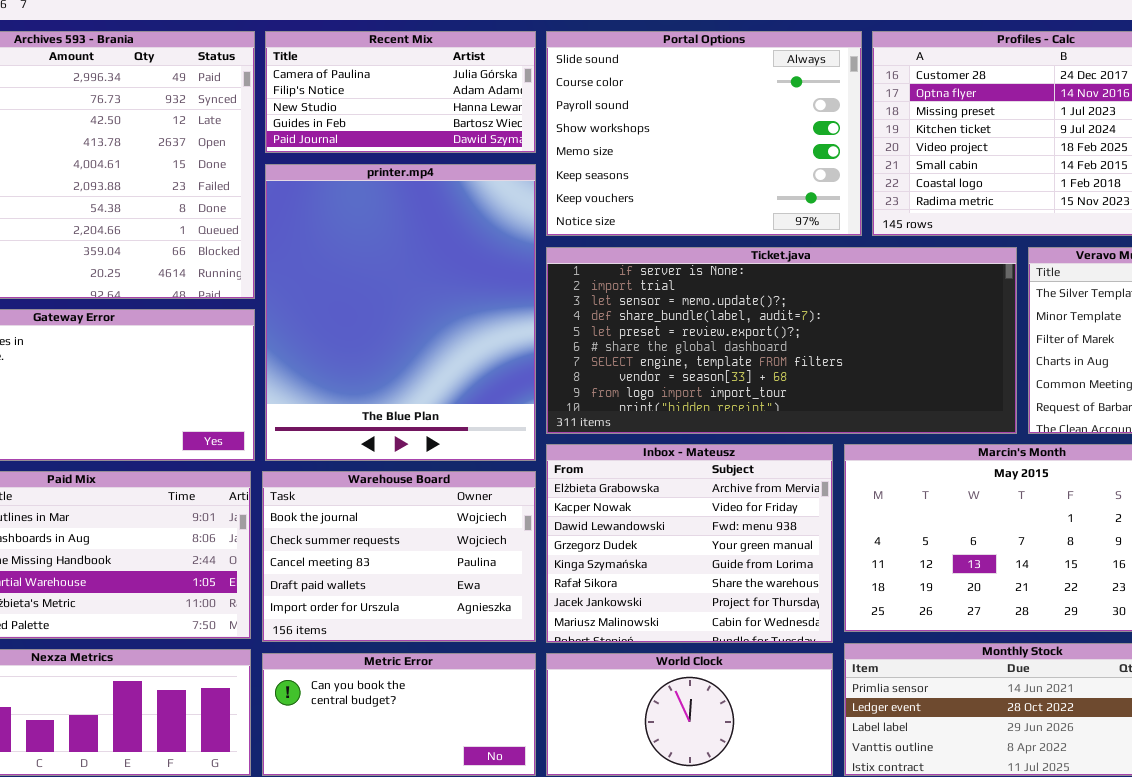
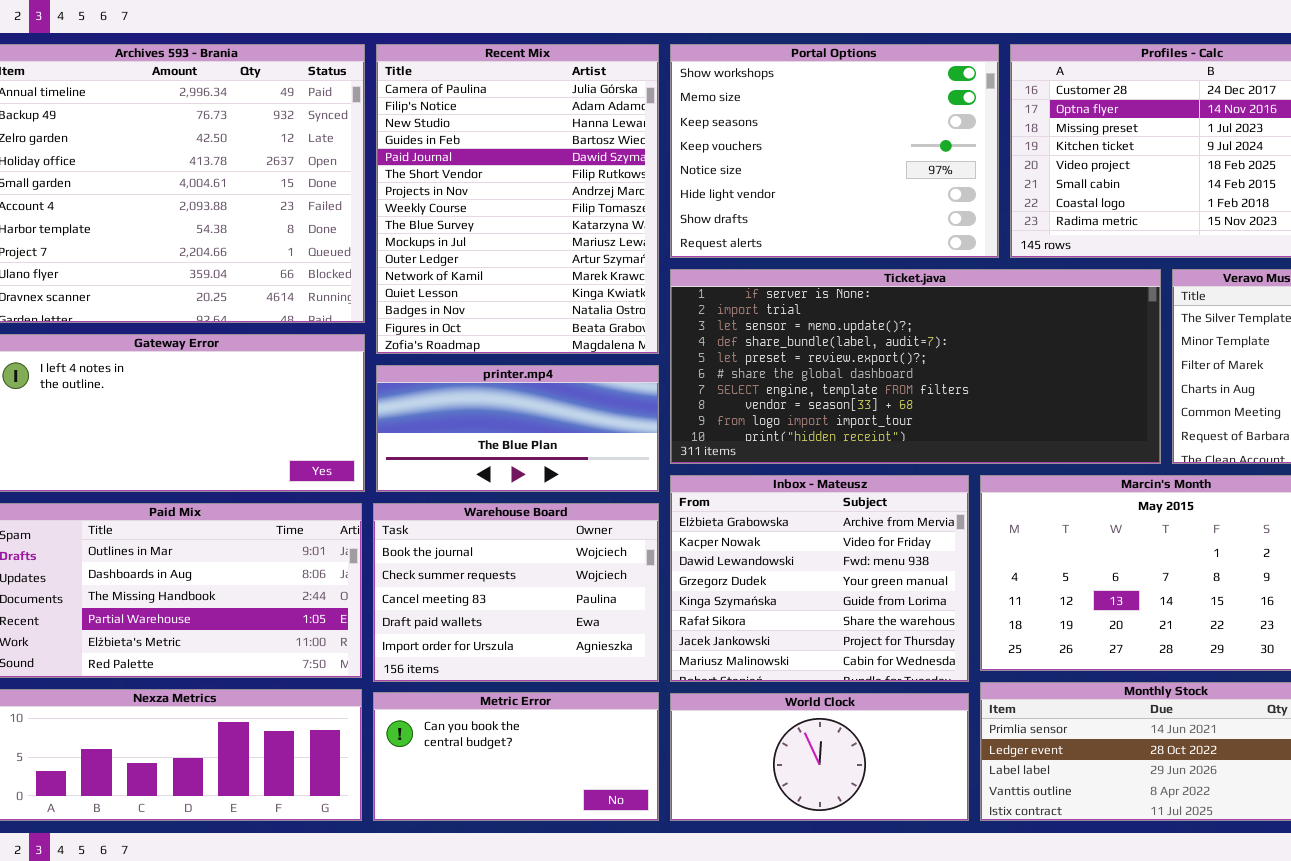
Recent Mix: [265,31,536,153] -> [376,44,659,354], resized
Portal Options: [546,31,862,236] -> [670,44,999,258], scrolled down 3 rows
printer.mp4: [265,164,536,461] -> [376,365,659,492], resized

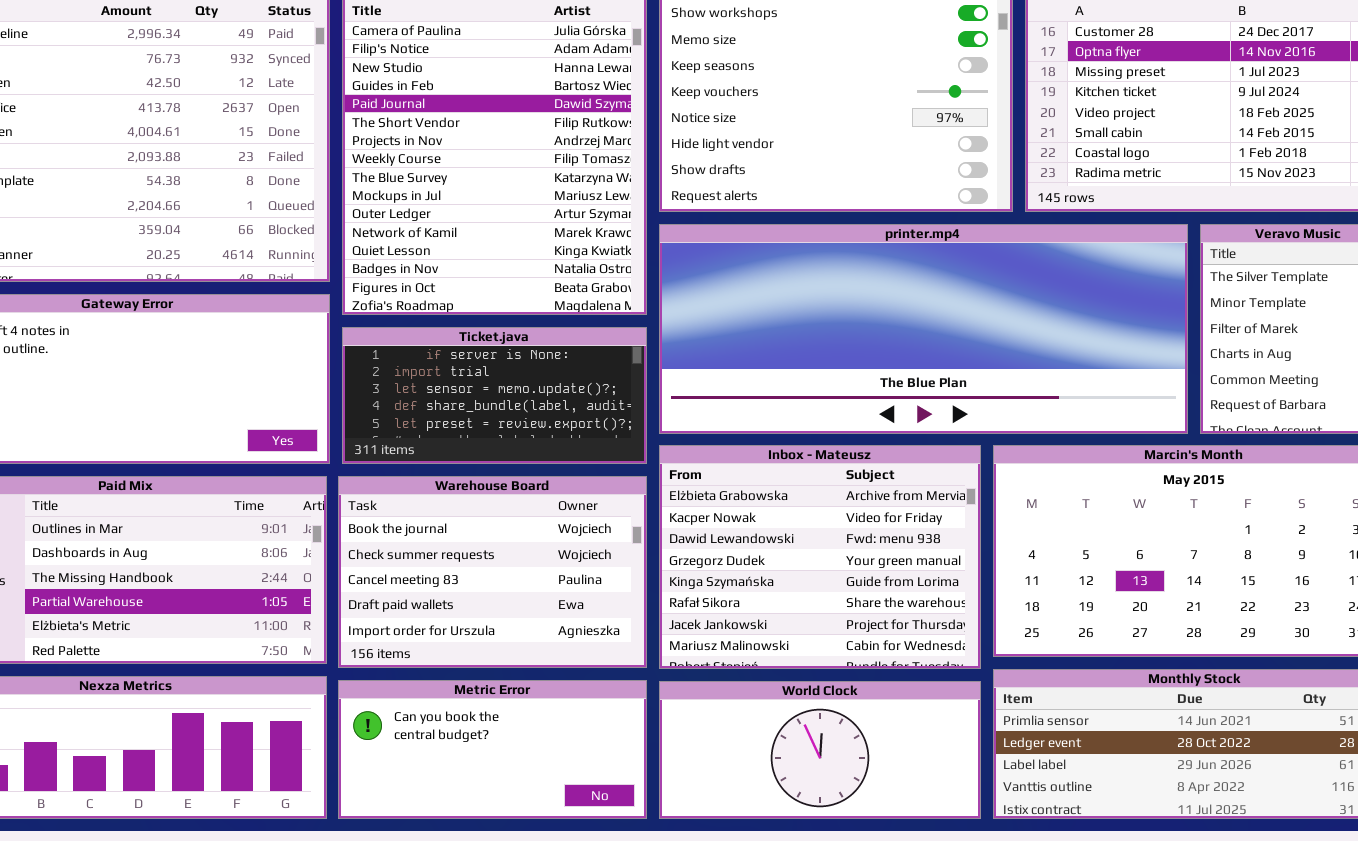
Ticket.java: [670,269,1161,464] -> [342,327,647,464], moved, resized
printer.mp4: [376,365,659,492] -> [659,224,1188,434], moved, resized

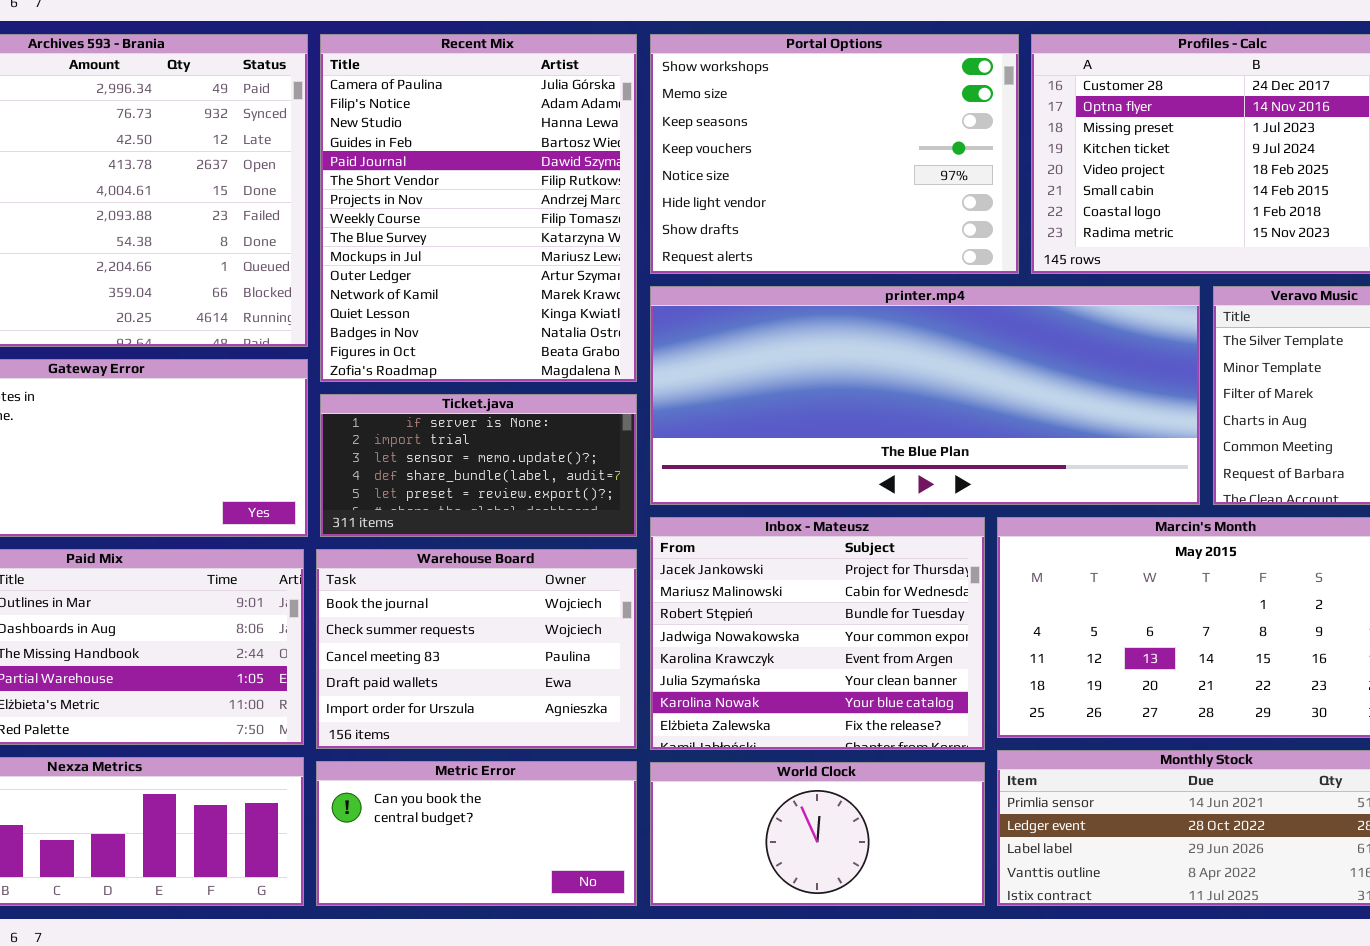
Inbox - Mateusz: [659,445,981,669] -> [650,517,985,750], scrolled down 6 rows

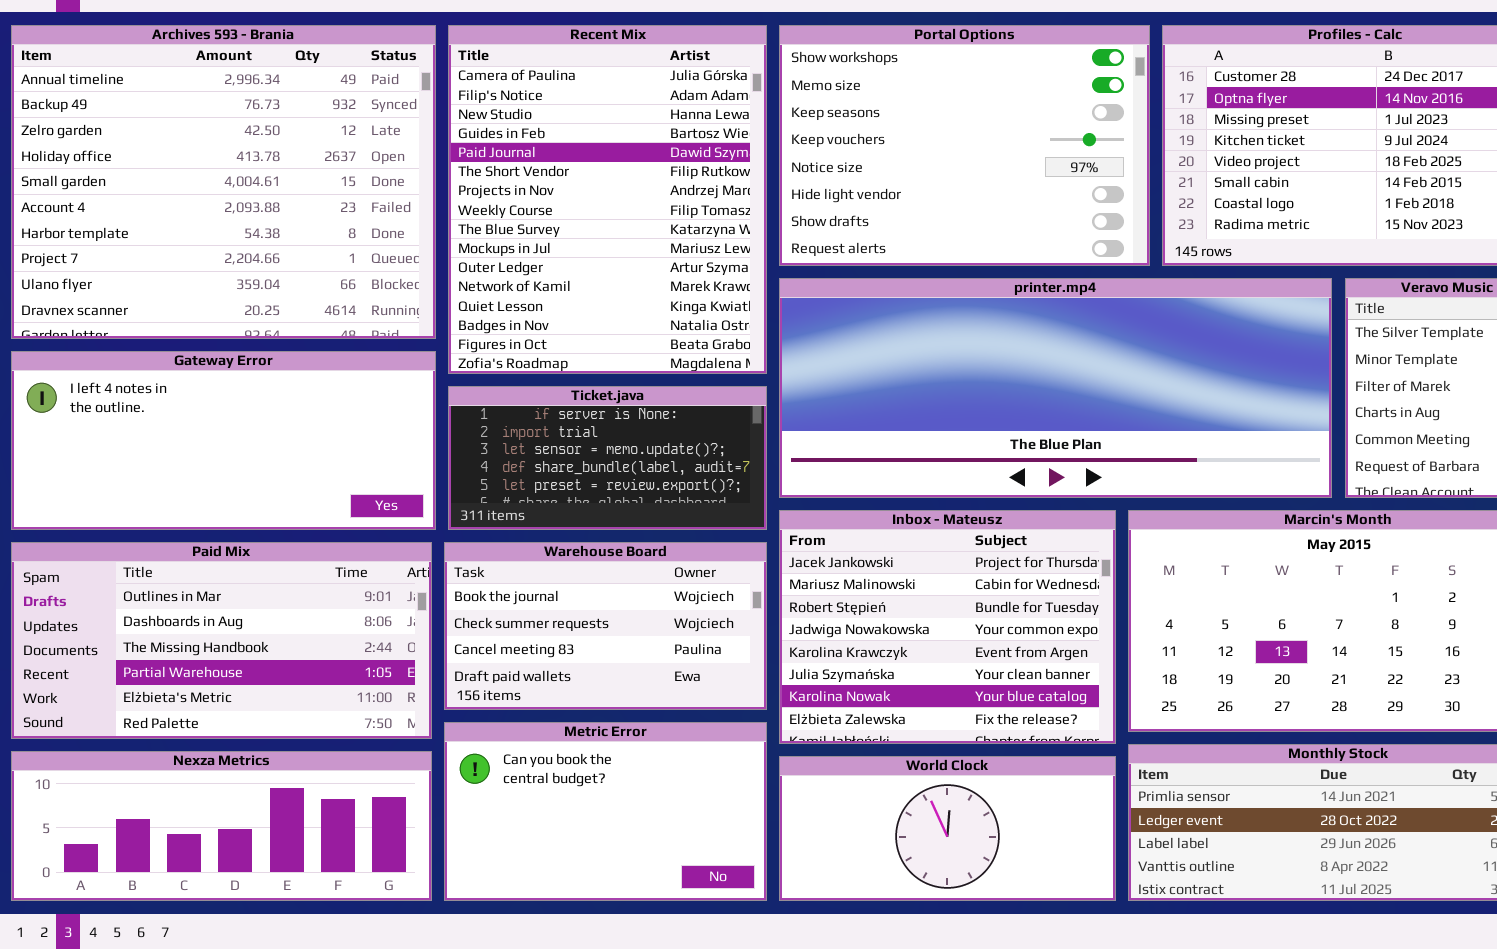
Warehouse Board: [316,549,637,749] -> [444,542,767,710], resized
Metric Error: [316,761,637,906] -> [444,722,767,901], resized

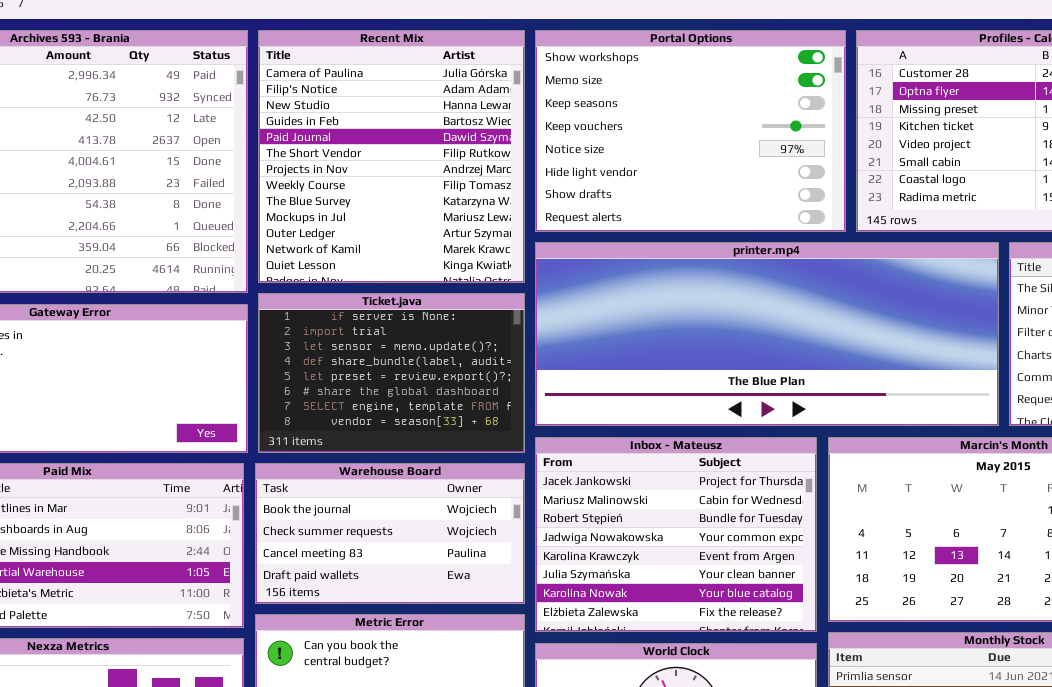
Recent Mix: [448,25,767,374] -> [258,30,525,283], resized
Ticket.java: [448,386,767,530] -> [258,293,525,453], resized

